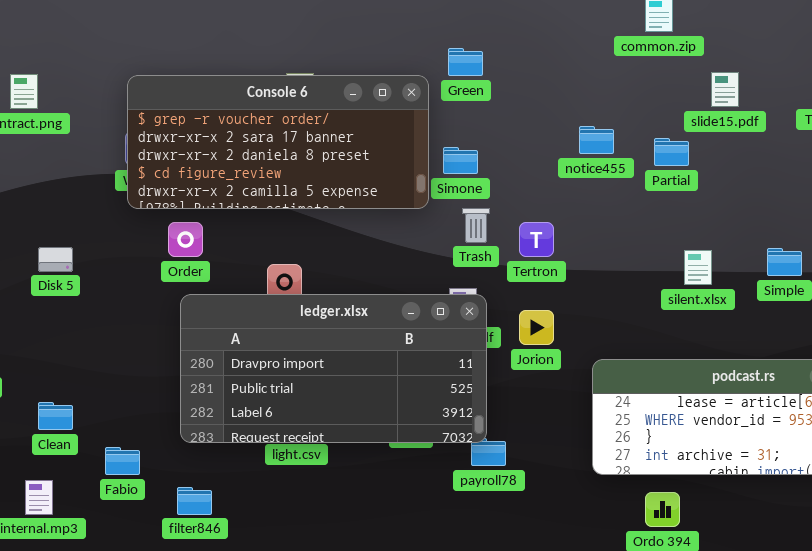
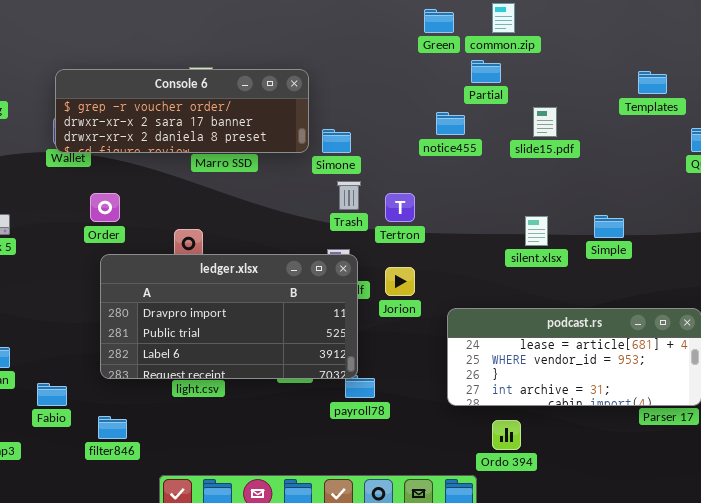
Green: [448,48,483,76] -> [424,9,454,33], moved
slide15.pdf: [711,72,739,107] -> [533,107,557,137], moved
Console 6: [127,75,429,209] -> [55,69,309,153], resized
Partial: [654,138,689,166] -> [471,60,501,83], moved

